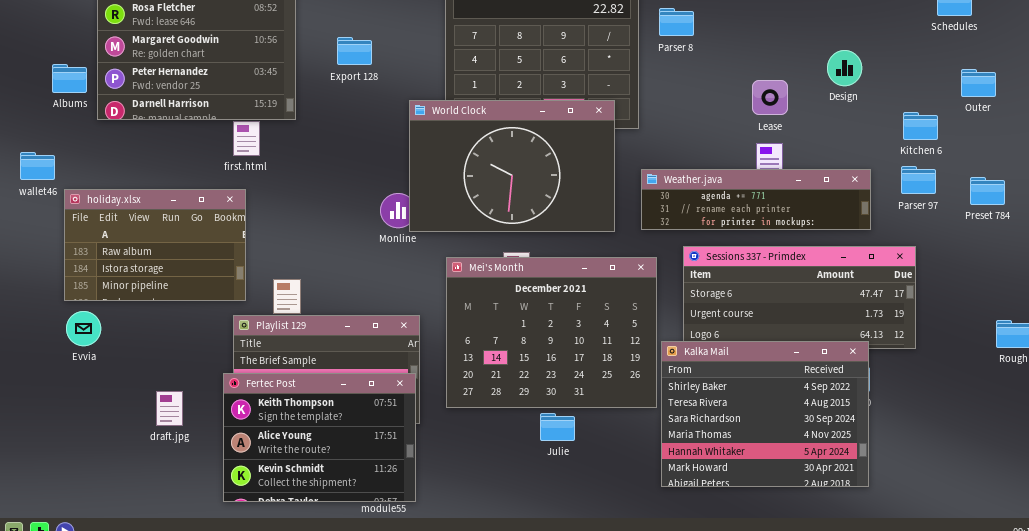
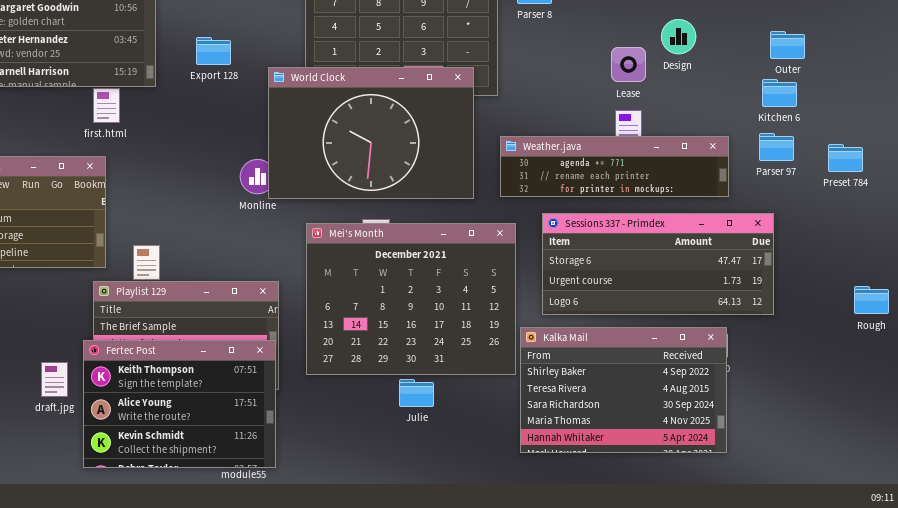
Export 128: [337,37,372,65] -> [196,37,231,65], moved
Design: [827,50,862,86] -> [661,19,696,54], moved
Outer: [961,69,996,97] -> [770,31,805,59], moved
Kalka Mail: [661,341,869,487] -> [520,327,727,453], resized
draft.jpg: [156,391,183,426] -> [41,362,68,397], moved

